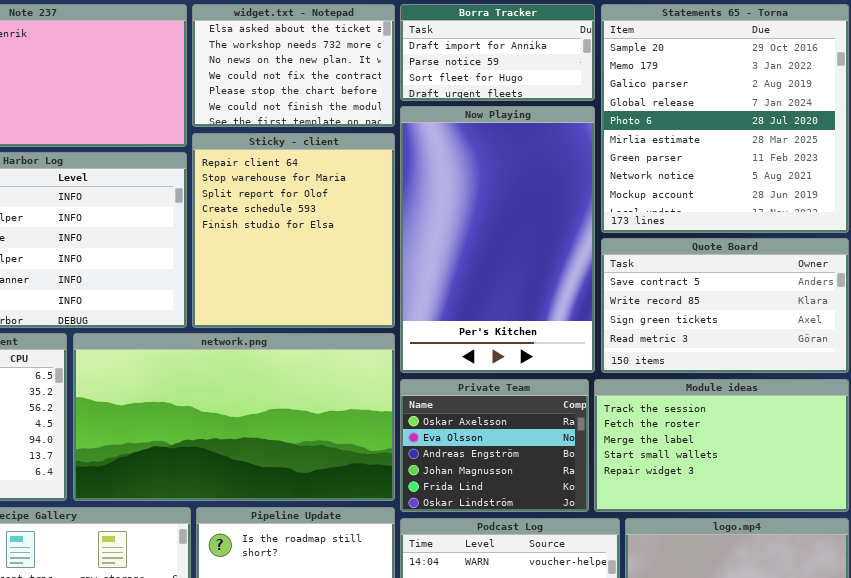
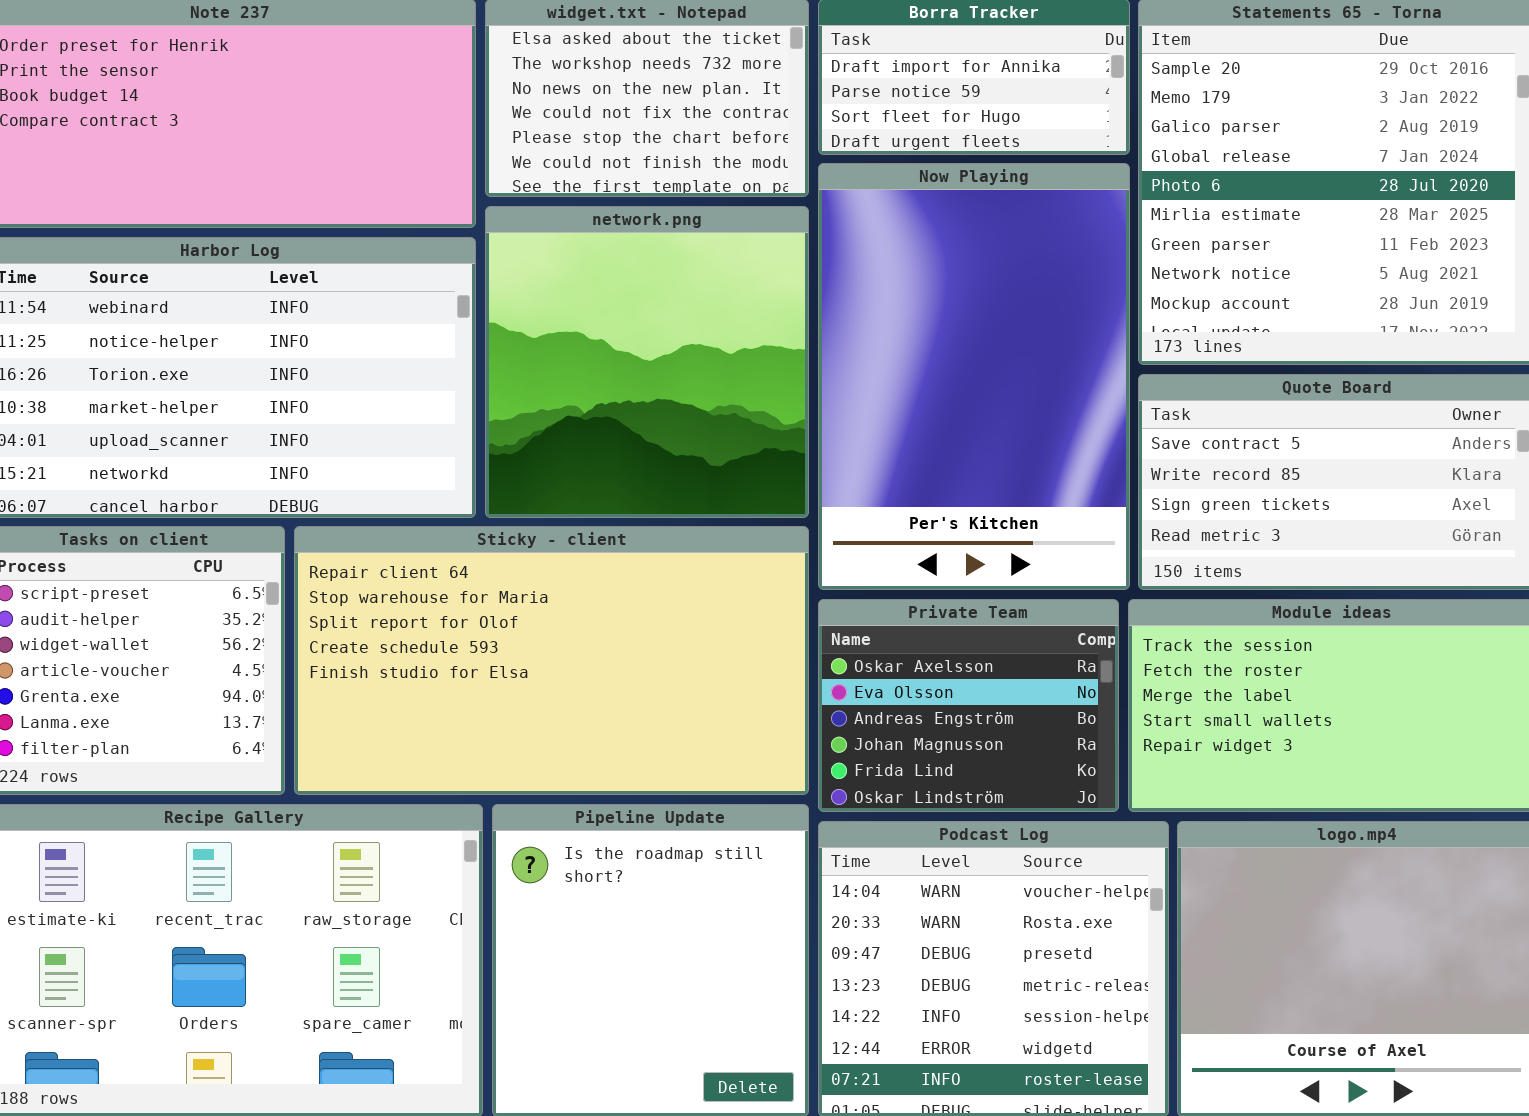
Sticky - client: [192,133,395,328] -> [294,526,809,795], moved, resized
network.png: [73,333,395,501] -> [485,206,809,518], moved, resized

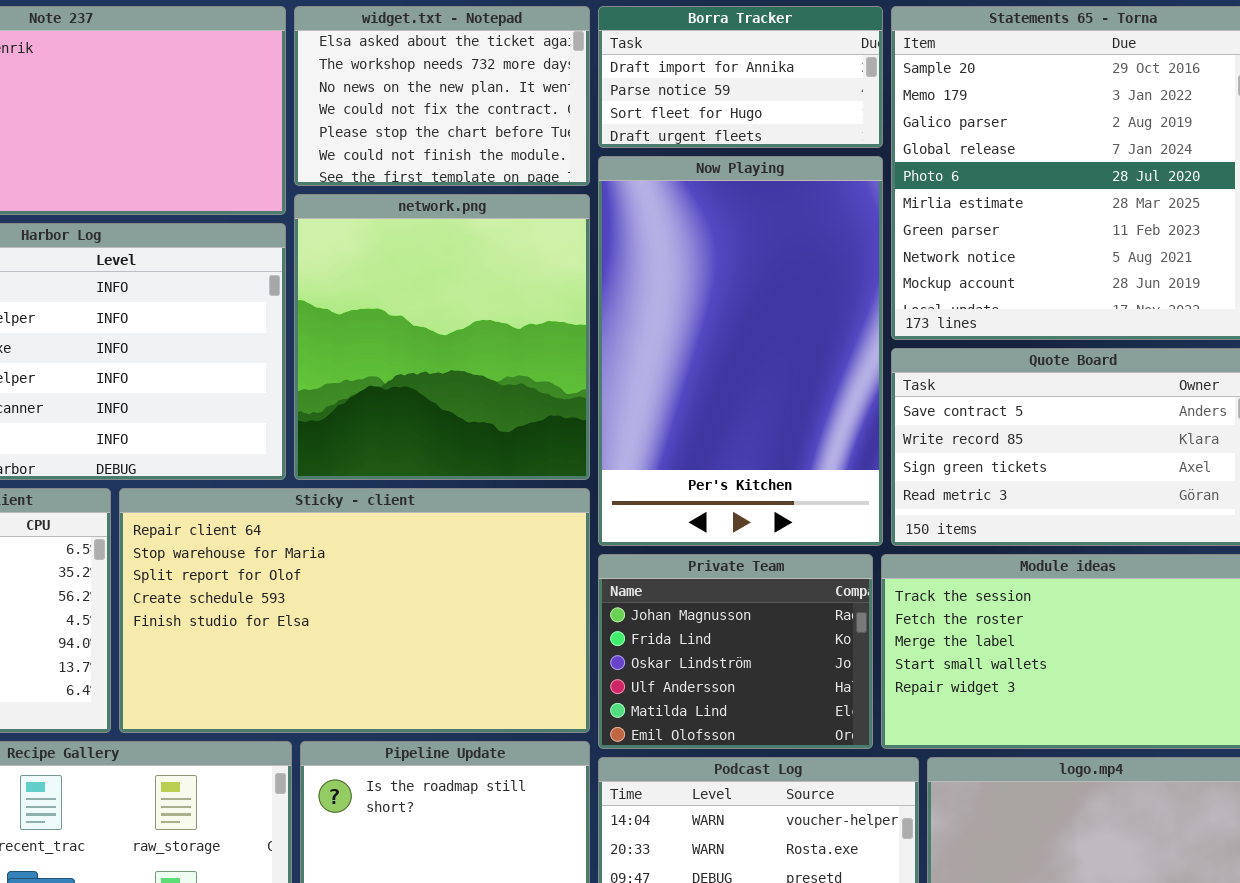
Private Team: [818,599,1119,812] -> [598,554,873,749], scrolled down 3 rows

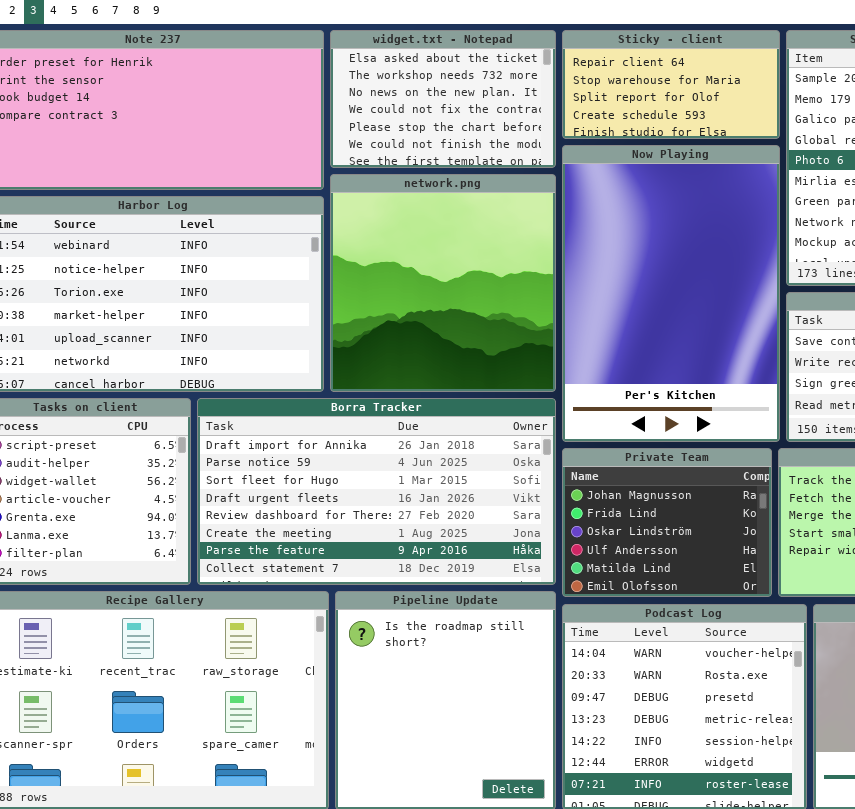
Borra Tracker: [598,6,883,148] -> [197,398,556,585], moved, resized
Sticky - client: [119,488,590,733] -> [562,30,780,139], moved, resized

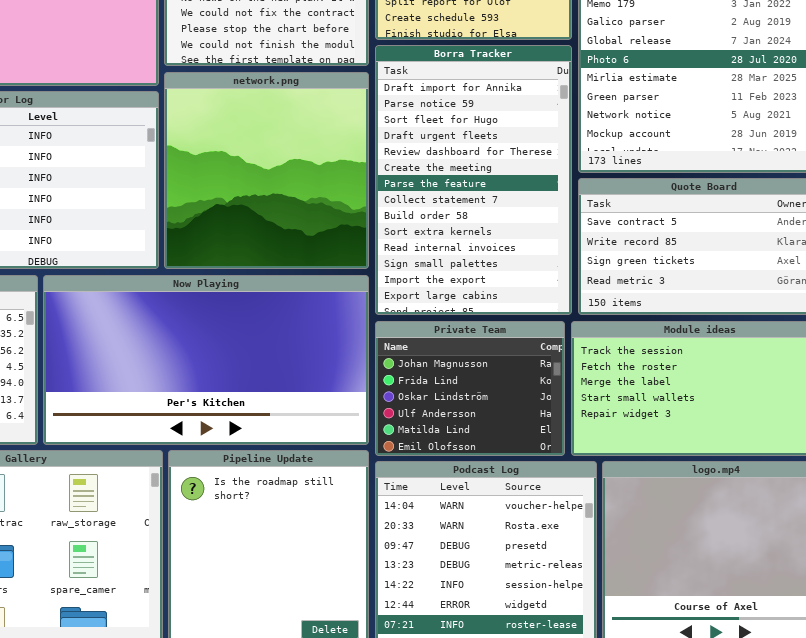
Now Playing: [562,145,780,442] -> [43,275,369,445], moved, resized
Borra Tracker: [197,398,556,585] -> [375,45,572,315], moved, resized

